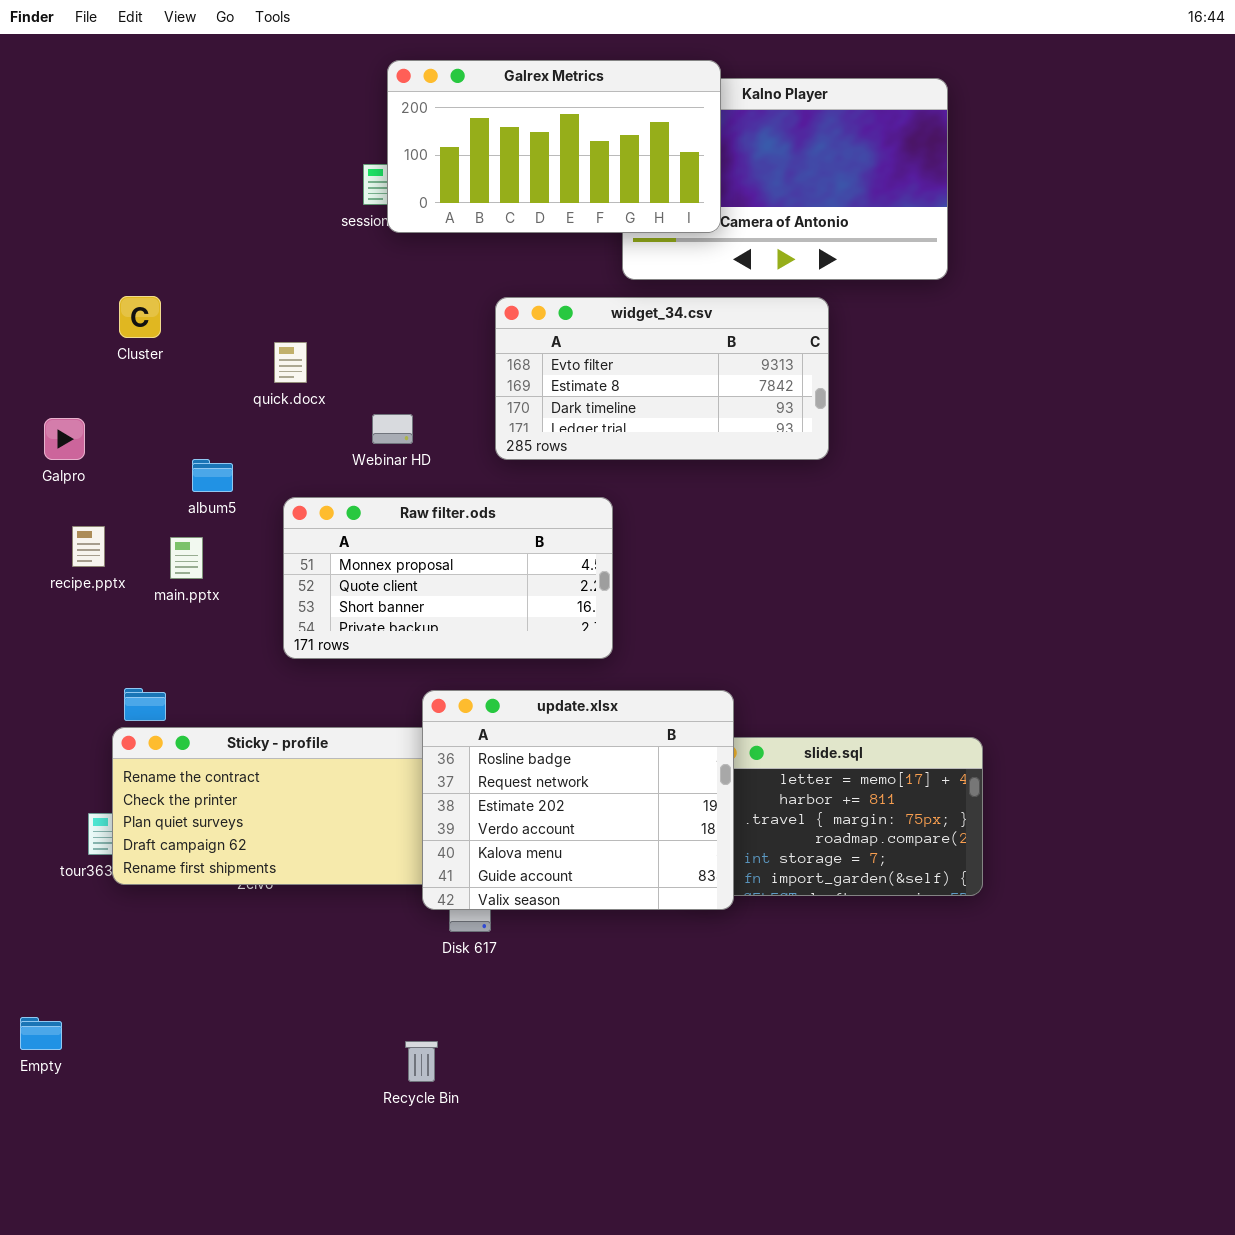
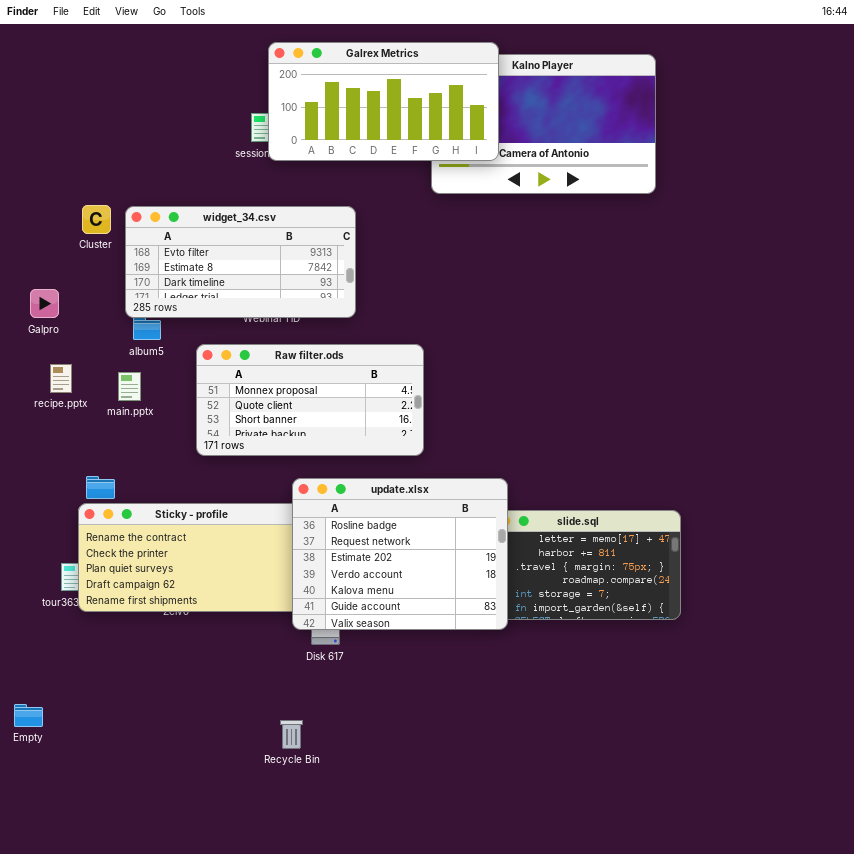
widget_34.csv: [495,297,829,460] -> [125,206,356,318], moved

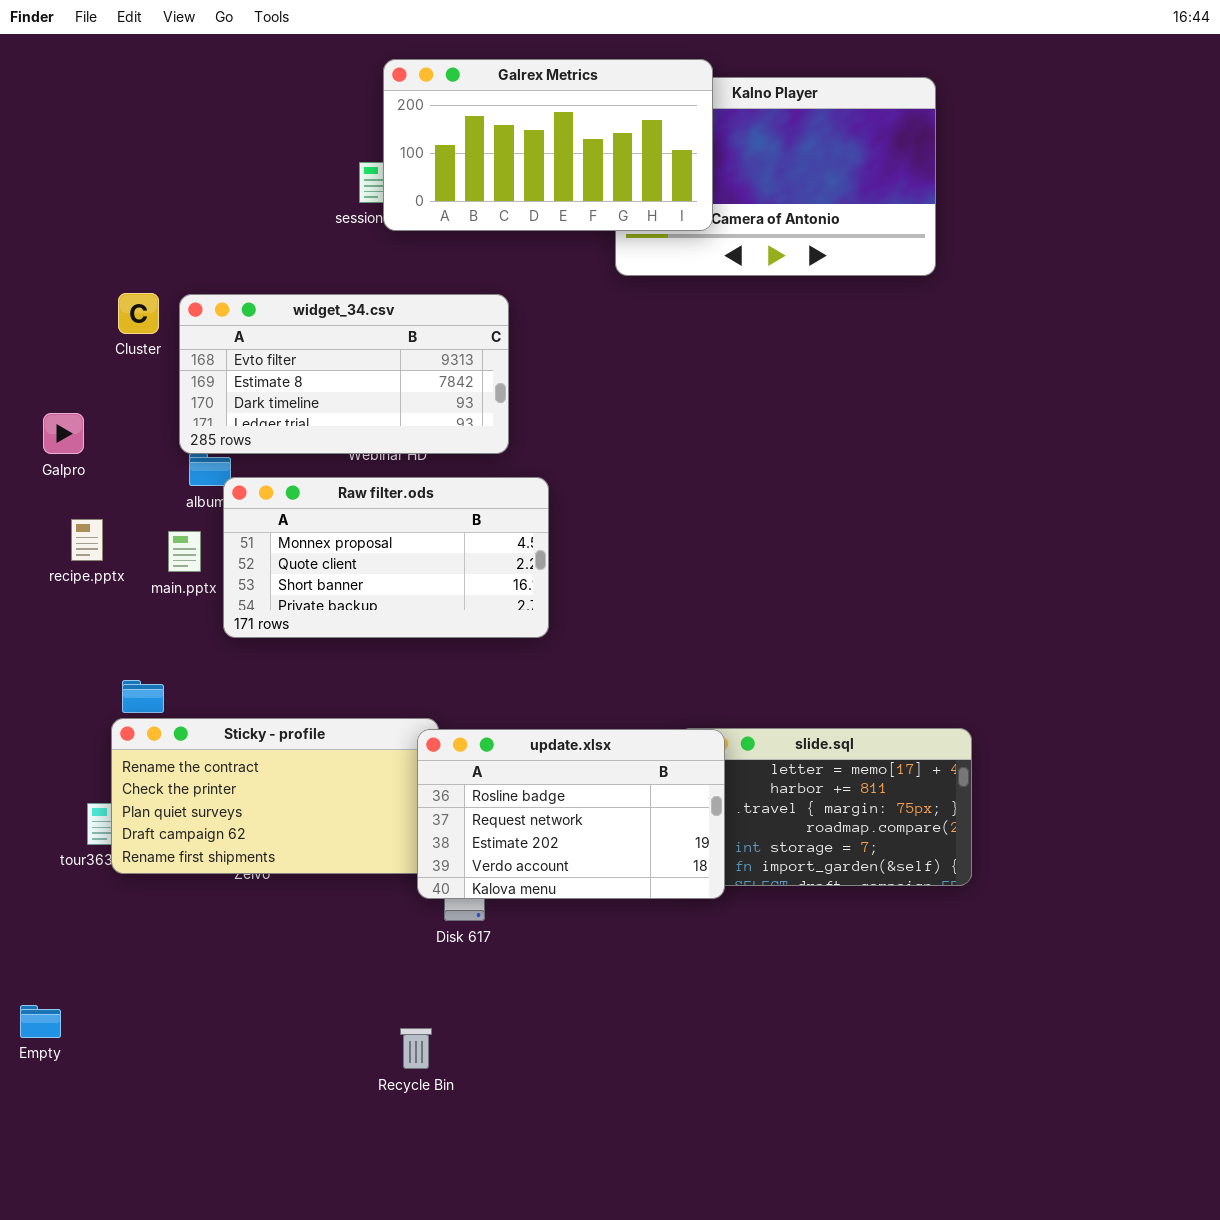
Raw filter.ods: [196,344,424,456] -> [223,477,549,638], moved
update.xlsx: [292,478,508,630] -> [417,729,725,899], resized

